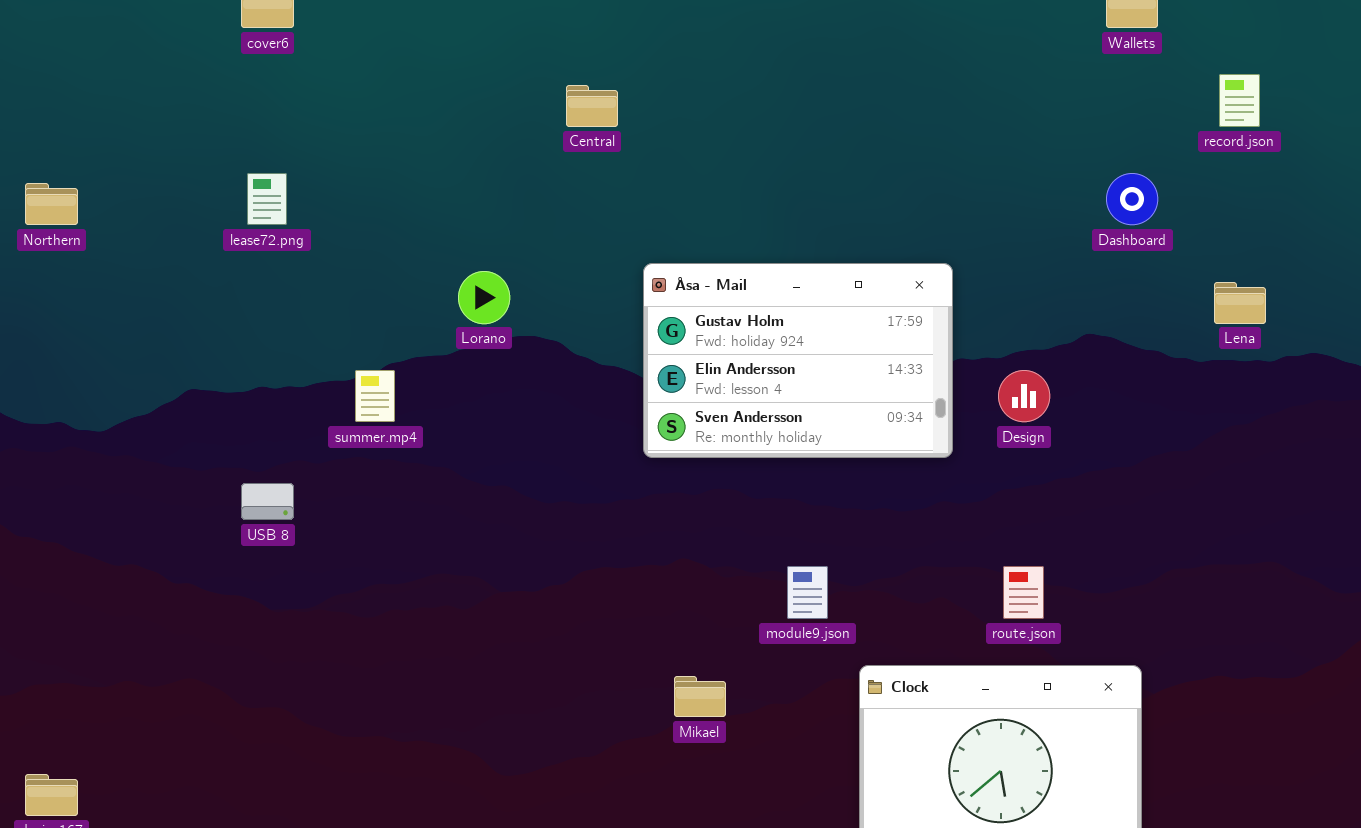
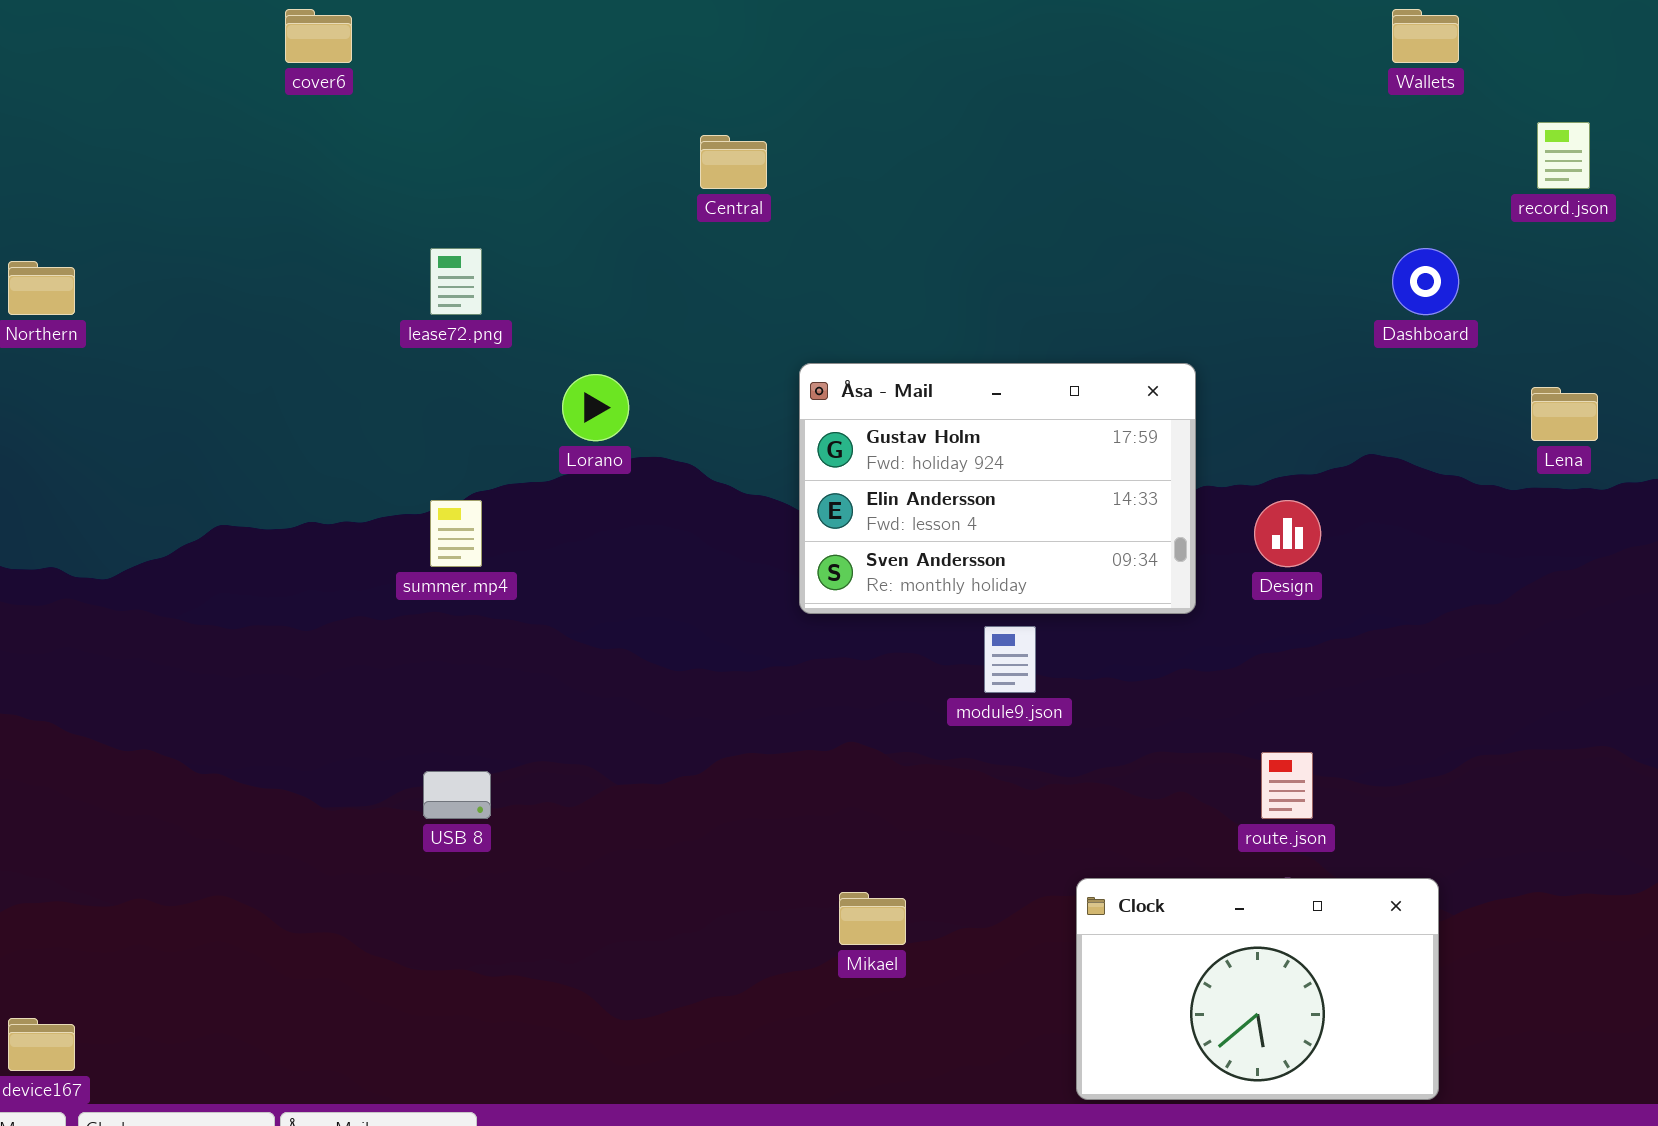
lease72.png: [247,173,287,225] -> [430,248,482,315], moved
USB 8: [241,483,294,520] -> [423,771,491,819], moved
module9.json: [787,566,828,619] -> [984,626,1036,693], moved

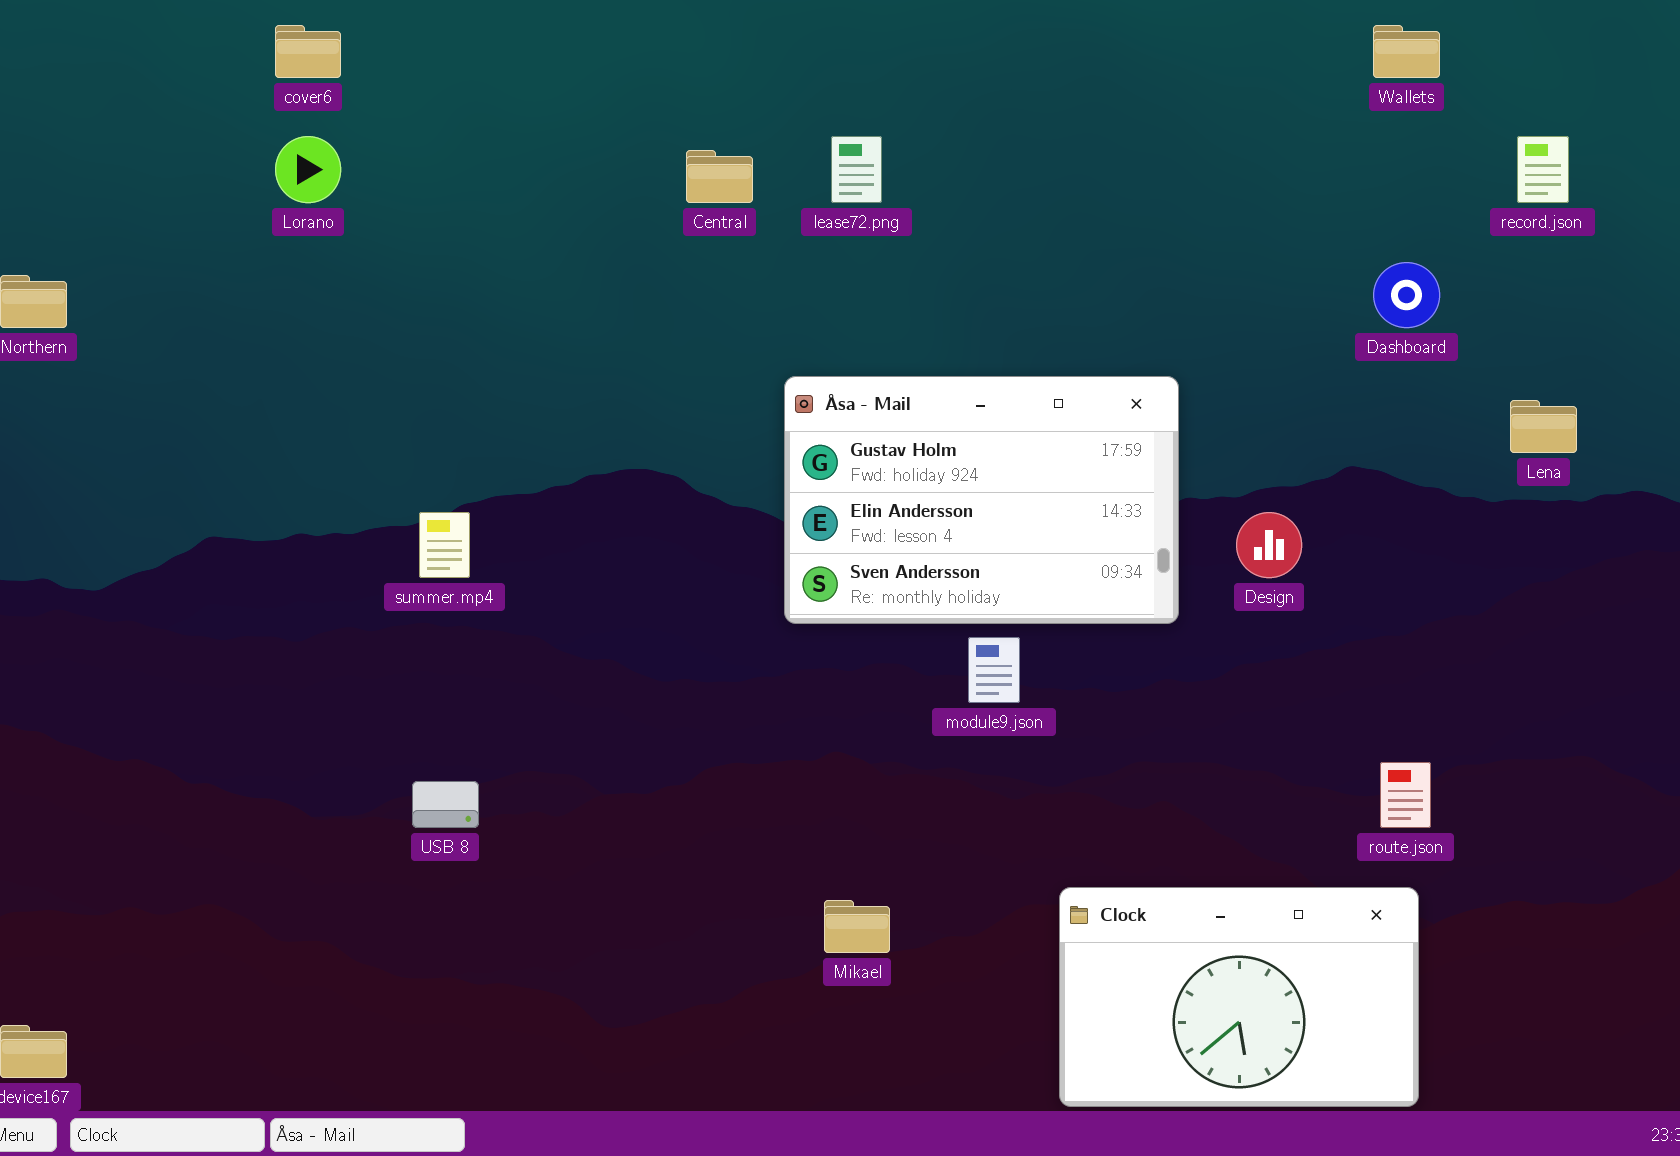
lease72.png: [430,248,482,315] -> [831,136,882,203], moved
Lorano: [562,374,629,441] -> [275,136,341,203], moved
route.json: [1261,752,1313,819] -> [1380,762,1431,828], moved

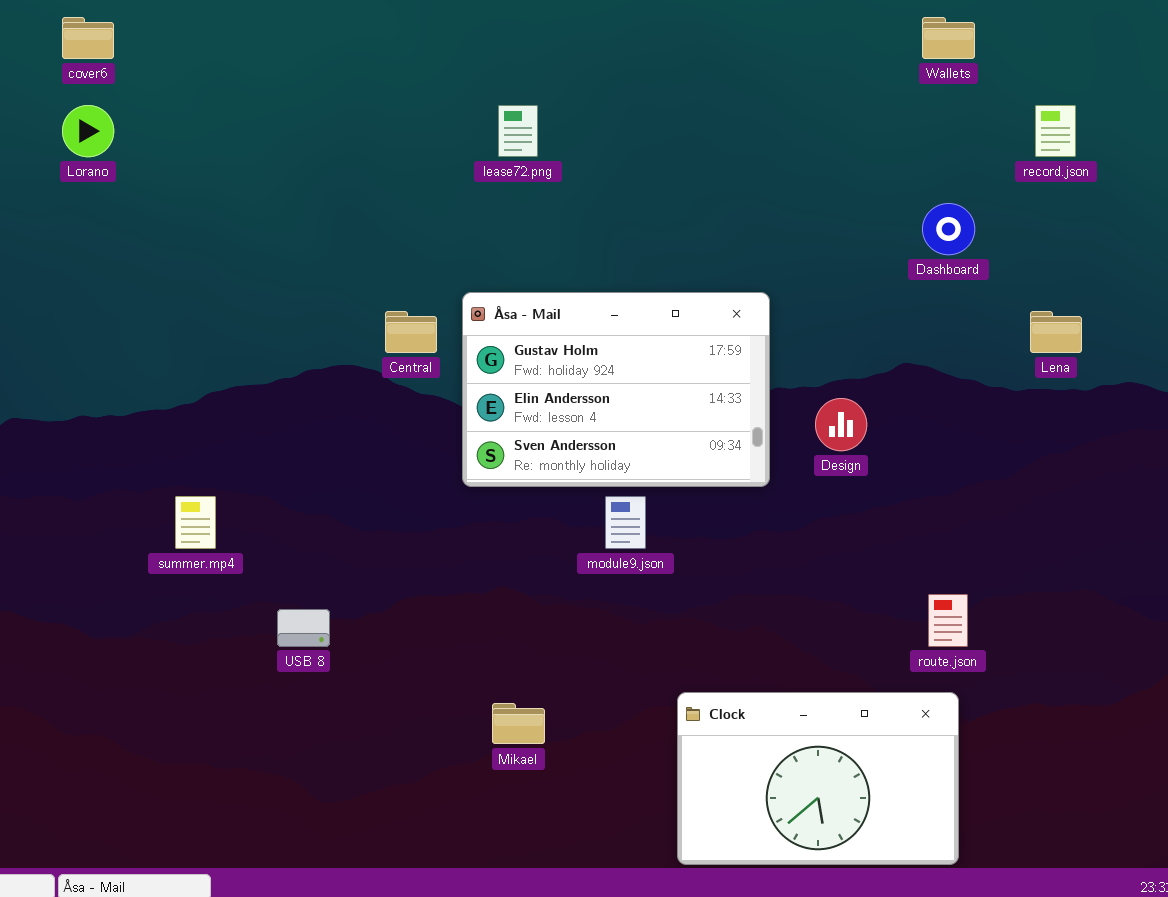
Central: [686,150,753,203] -> [385,311,437,353], moved
summer.mp4: [419,512,470,578] -> [175,496,216,549], moved
USB 8: [412,781,479,828] -> [277,609,330,647], moved

